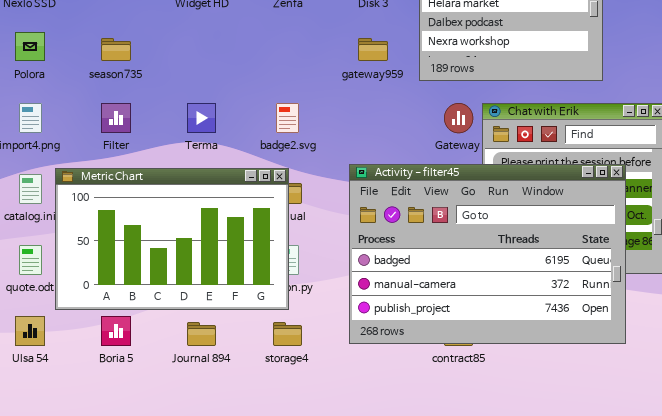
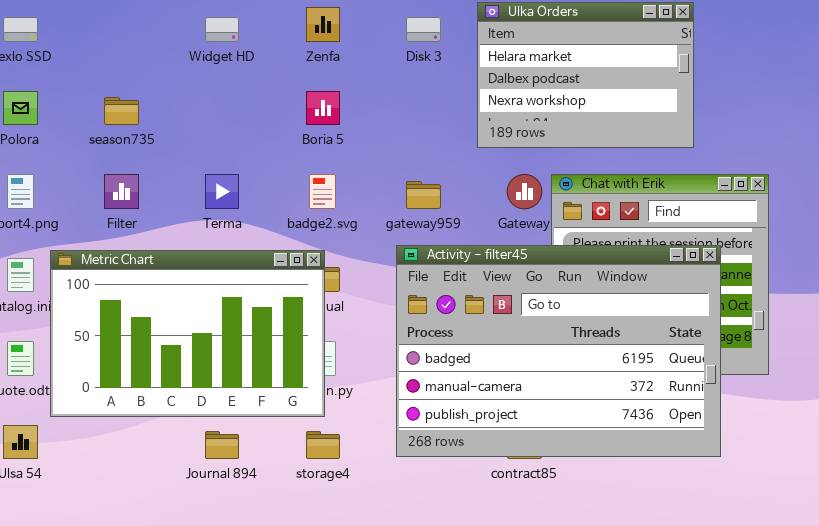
gateway959: [358,38,388,61] -> [406,181,441,209], moved
Boria 5: [101,316,131,346] -> [306,91,340,125], moved

